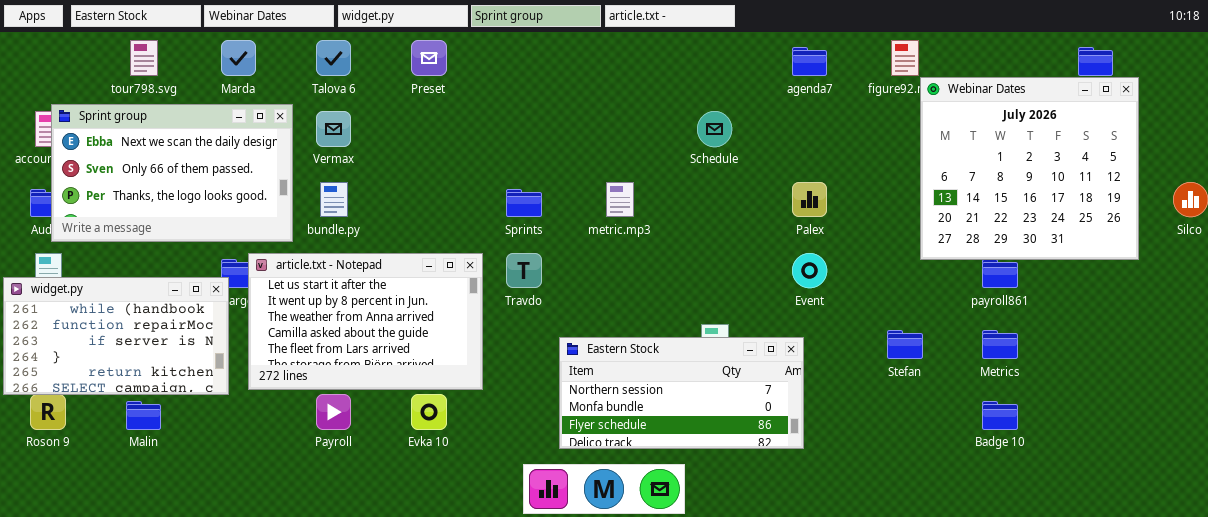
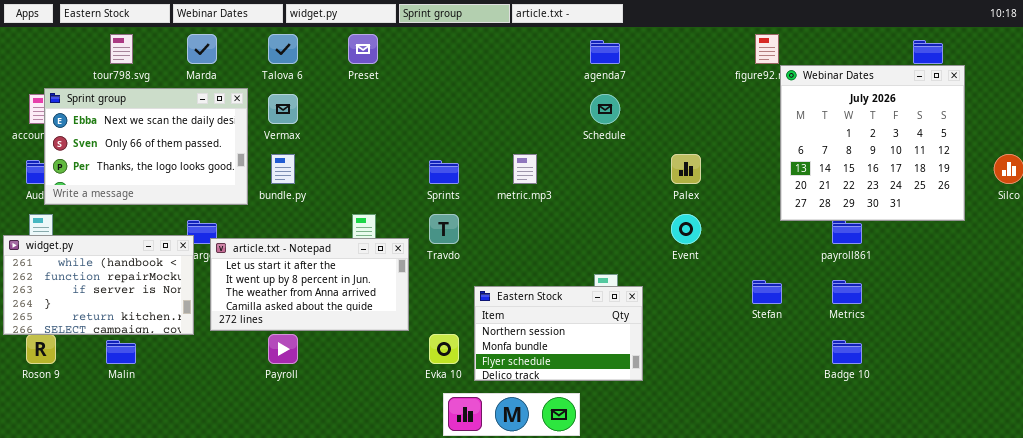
agenda7: [792,47,827,76] -> [590,40,620,64], moved
article.txt - Notepad: [248,253,483,390] -> [210,238,409,331], resized
Eastern Stock: [559,337,804,449] -> [474,286,643,381], resized
Evka 10: [411,394,447,430] -> [429,334,459,364], moved

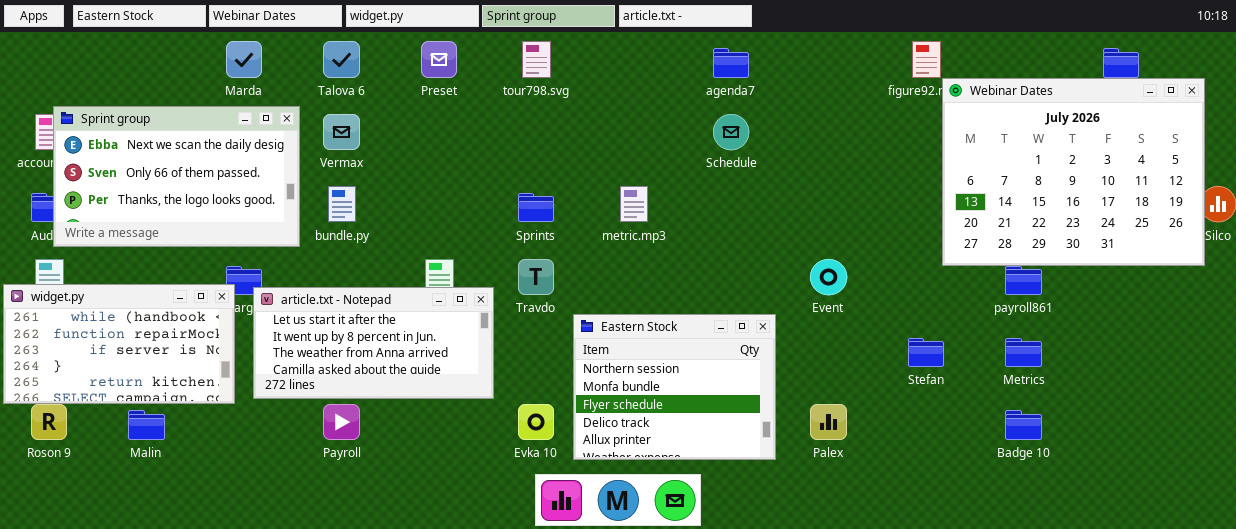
tour798.svg: [110,34,133,64] -> [522,41,551,78], moved
Webinar Dates: [780,65,965,221] -> [942,78,1205,266], resized
Palex: [671,154,701,184] -> [810,404,847,440], moved
Eastern Stock: [474,286,643,381] -> [573,314,776,460], resized

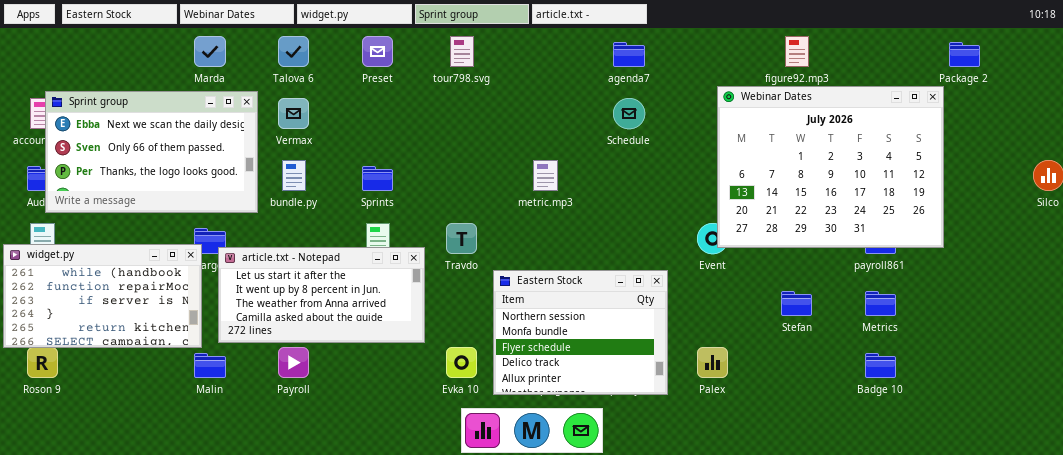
Webinar Dates: [942,78,1205,266] -> [717,86,944,248], moved
Sprints: [518,193,554,222] -> [362,166,393,191], moved
Malin: [128,410,165,440] -> [194,353,226,378], moved

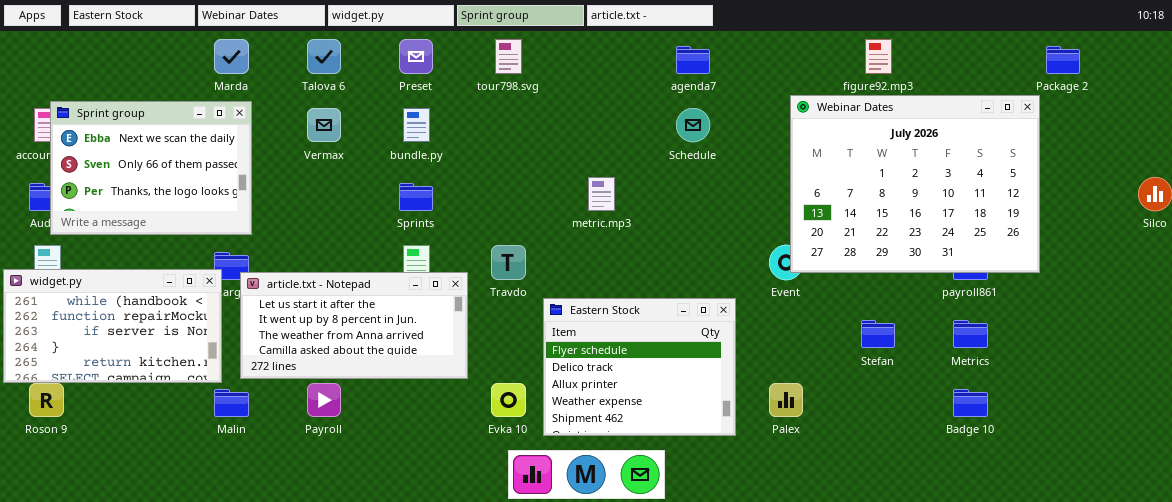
Sprint group: [45,91,258,213] -> [50,101,252,235], resized
bundle.py: [282,160,306,191] -> [403,108,430,142], moved
Eastern Stock: [493,270,668,395] -> [543,298,736,436], scrolled down 2 rows

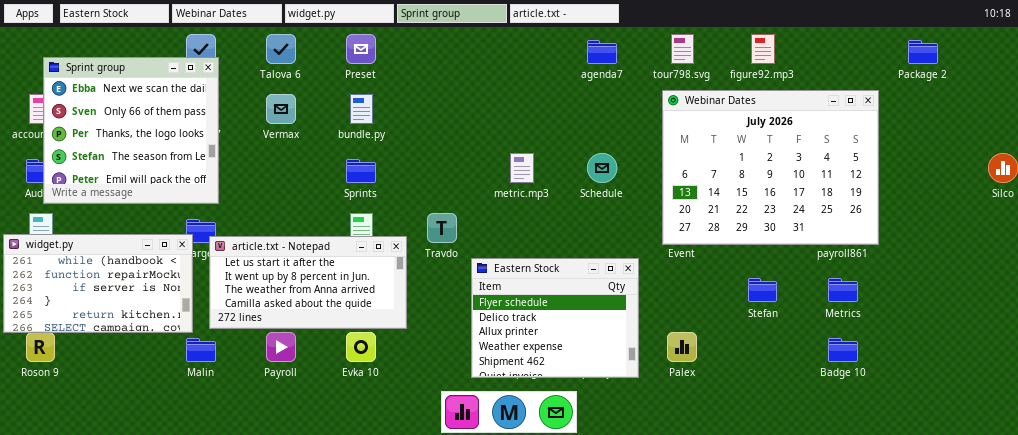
tour798.svg: [495,39,522,74] -> [671,34,694,64], moved
Webinar Dates: [790,95,1040,273] -> [662,90,879,245], moved
Sprint group: [50,101,252,235] -> [43,57,219,204], resized
Schedule: [676,108,710,142] -> [587,153,617,183], moved
Evka 10: [491,383,526,417] -> [346,332,376,362], moved

